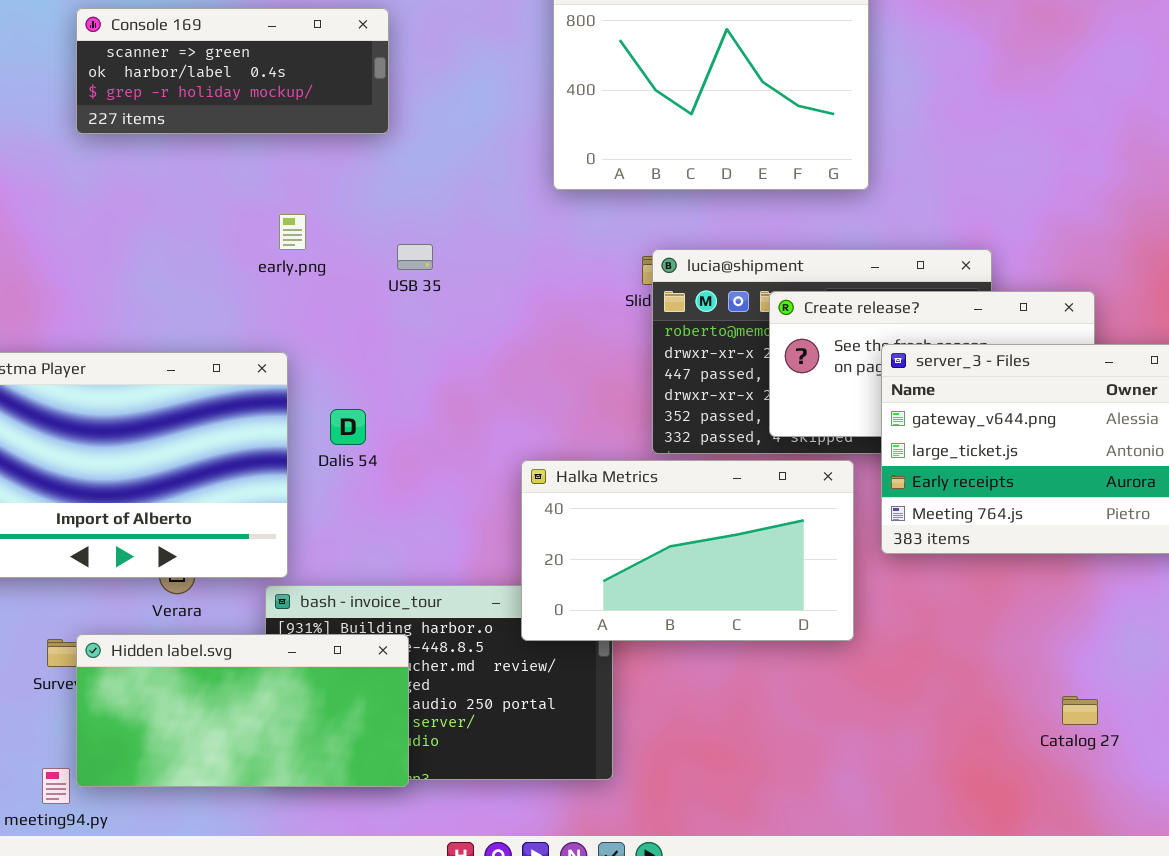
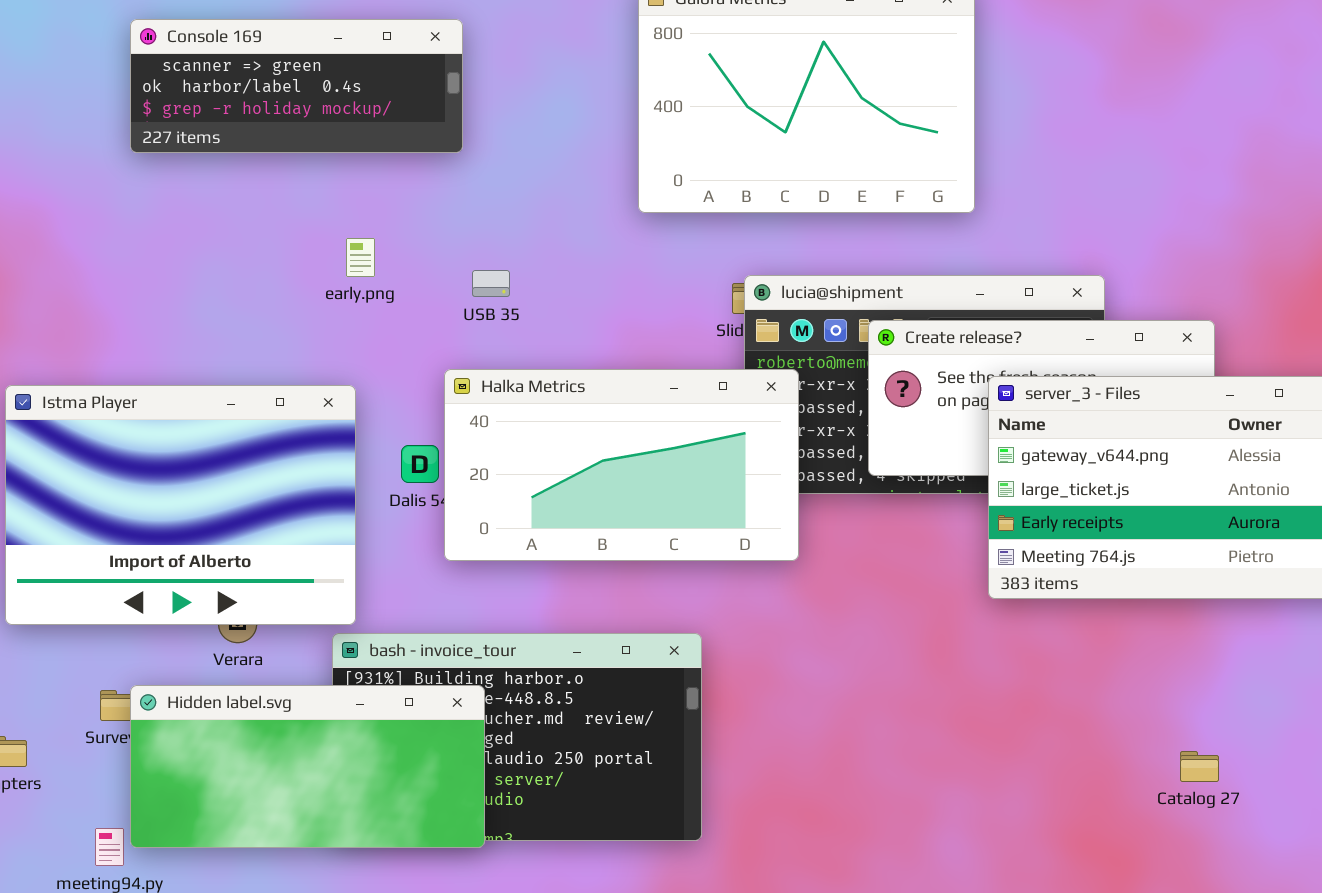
Halka Metrics: [521,460,854,641] -> [444,369,799,561], moved

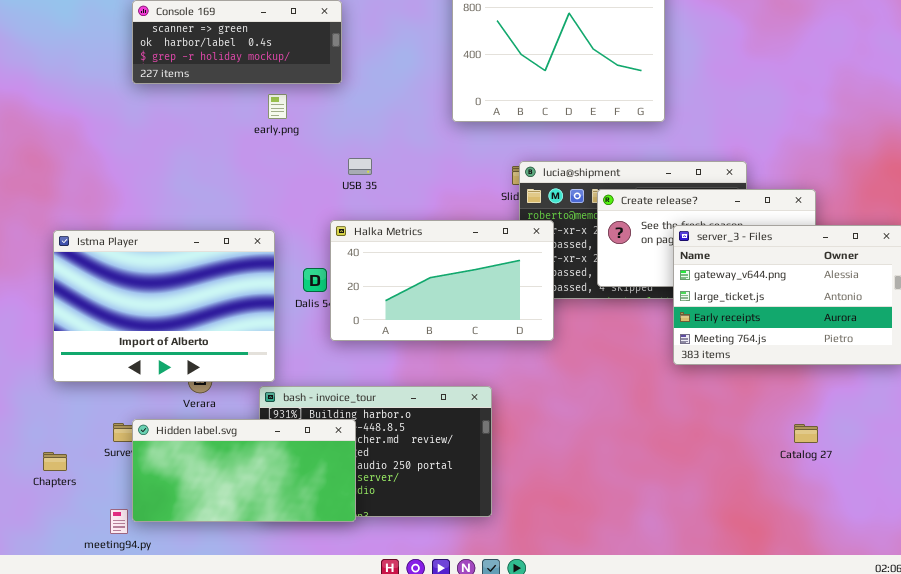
early.png: [346,238,375,277] -> [268,94,287,119], moved
Catalog 27: [1180,751,1219,782] -> [794,424,818,443], moved

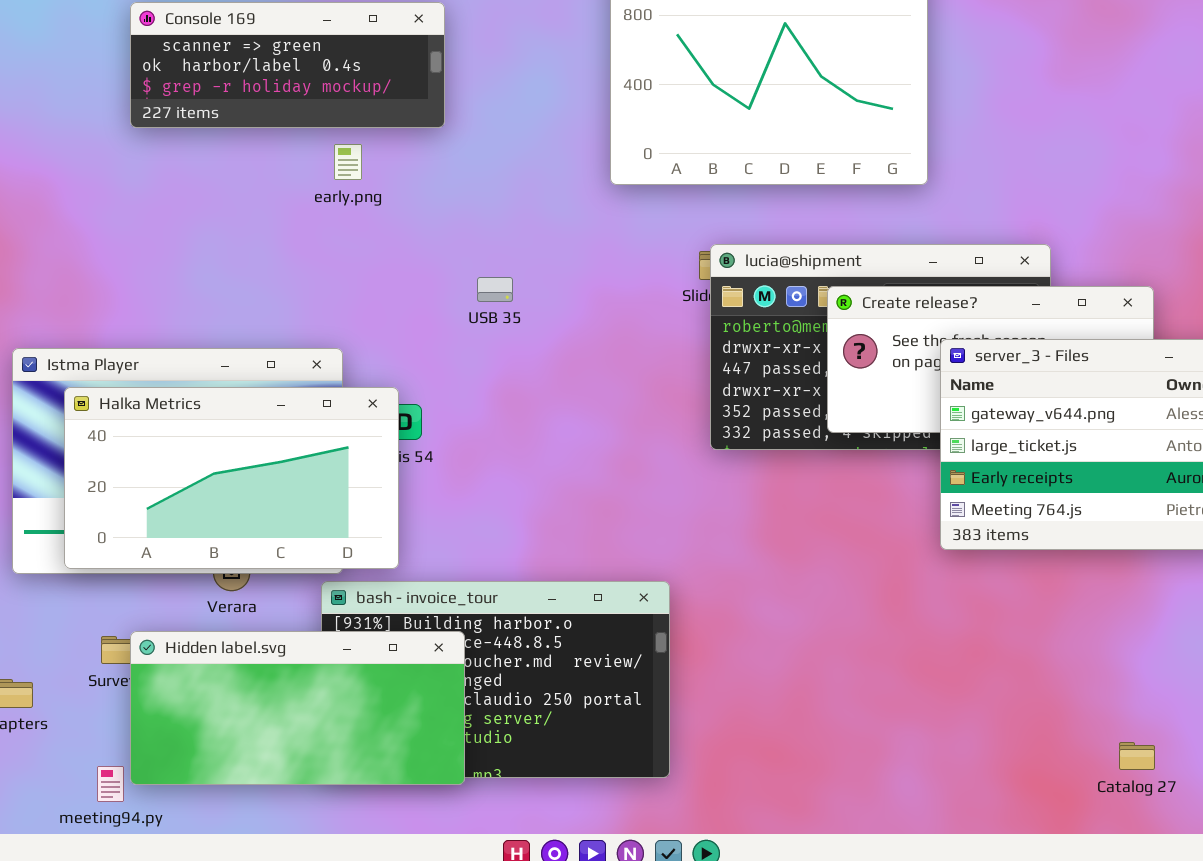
USB 35: [348,158,372,175] -> [477,277,513,302], moved
Halka Metrics: [330,220,554,341] -> [64,387,399,569], moved
Catalog 27: [794,424,818,443] -> [1119,742,1155,770], moved

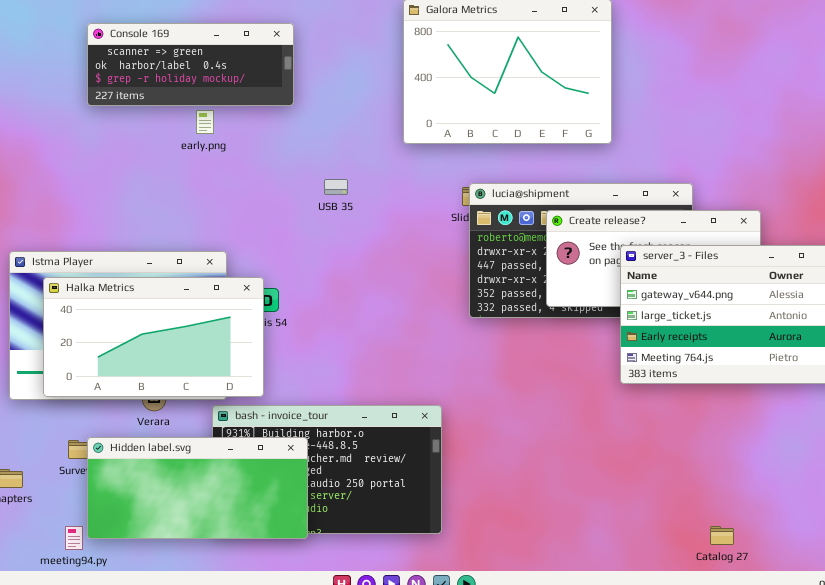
early.png: [334,144,362,180] -> [196,110,214,134], moved
USB 35: [477,277,513,302] -> [324,179,348,195], moved
Catalog 27: [1119,742,1155,770] -> [710,526,734,545], moved

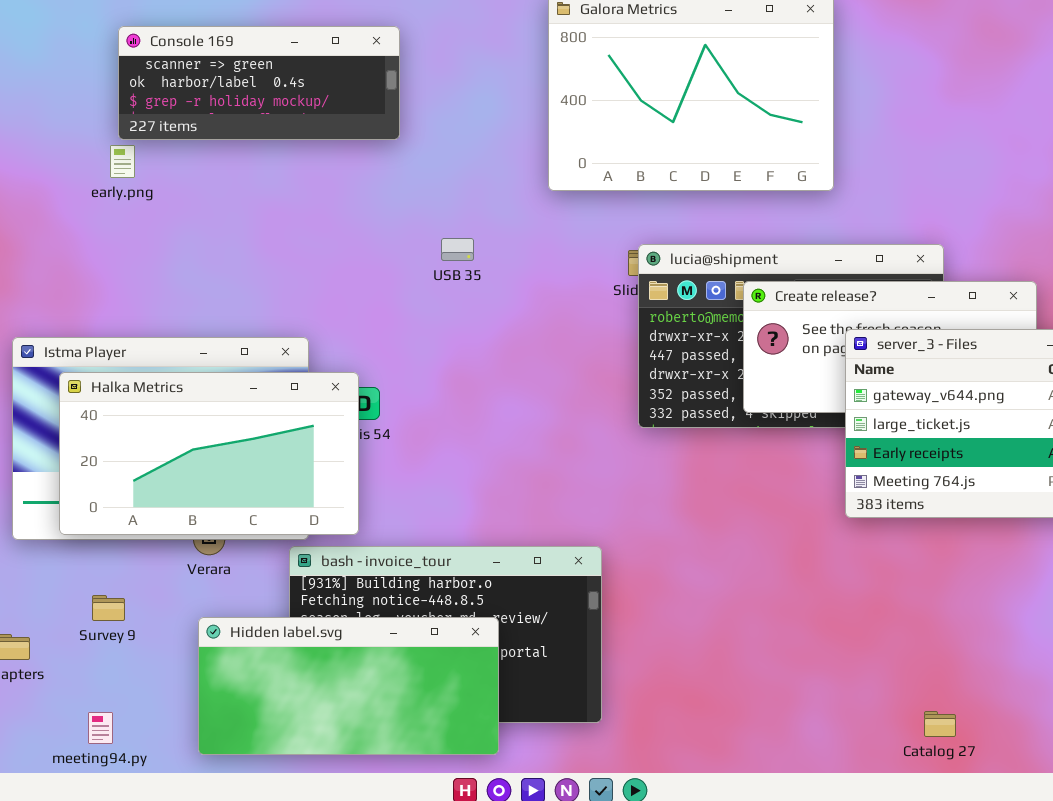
early.png: [196,110,214,134] -> [110,145,135,178], moved
Hidden label.svg: [87,437,308,539] -> [198,617,499,755], moved
Catalog 27: [710,526,734,545] -> [924,711,956,737], moved

